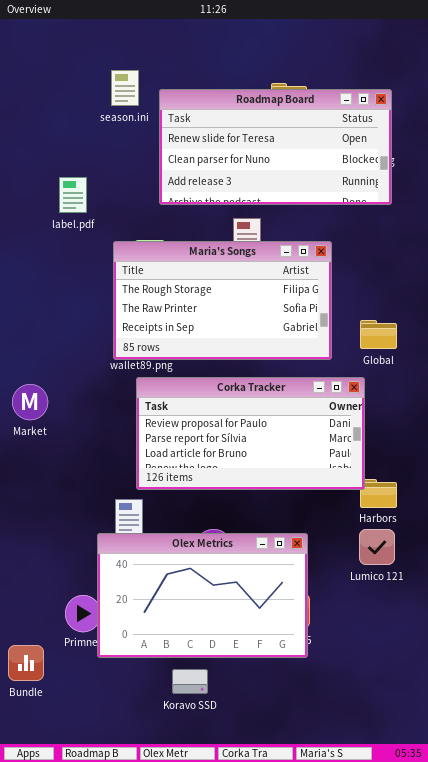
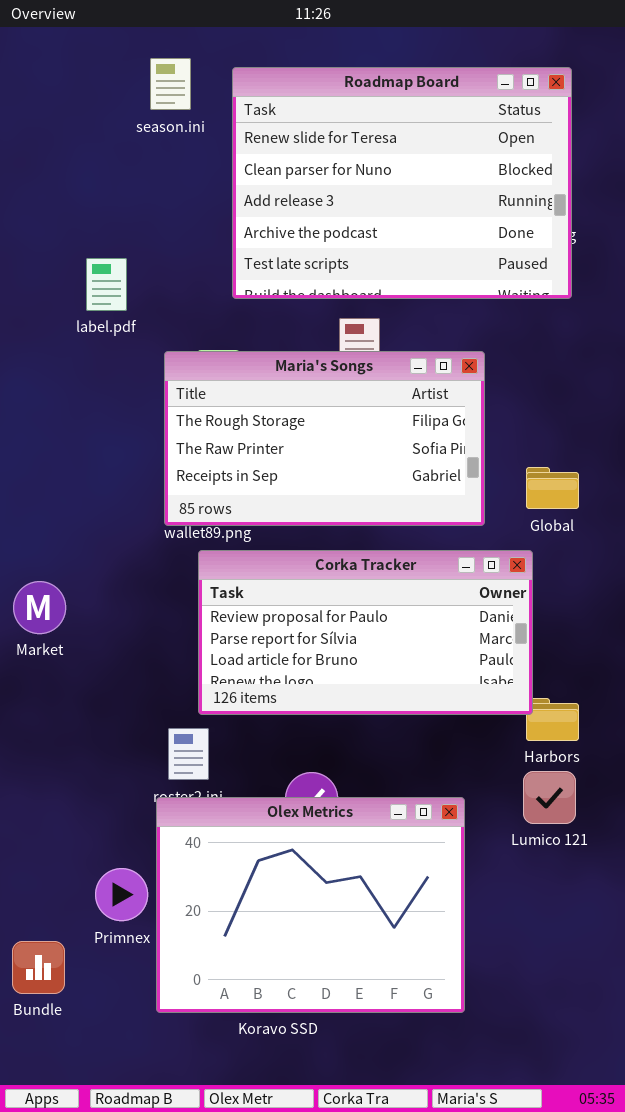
season.ini: [111,70,139,106] -> [150,58,191,110], moved
Roadmap Board: [159,89,392,205] -> [232,67,572,299], resized
Market: [12,384,48,420] -> [13,581,66,634], moved
Olex Metrics: [97,533,308,658] -> [156,797,465,1013], moved, resized

